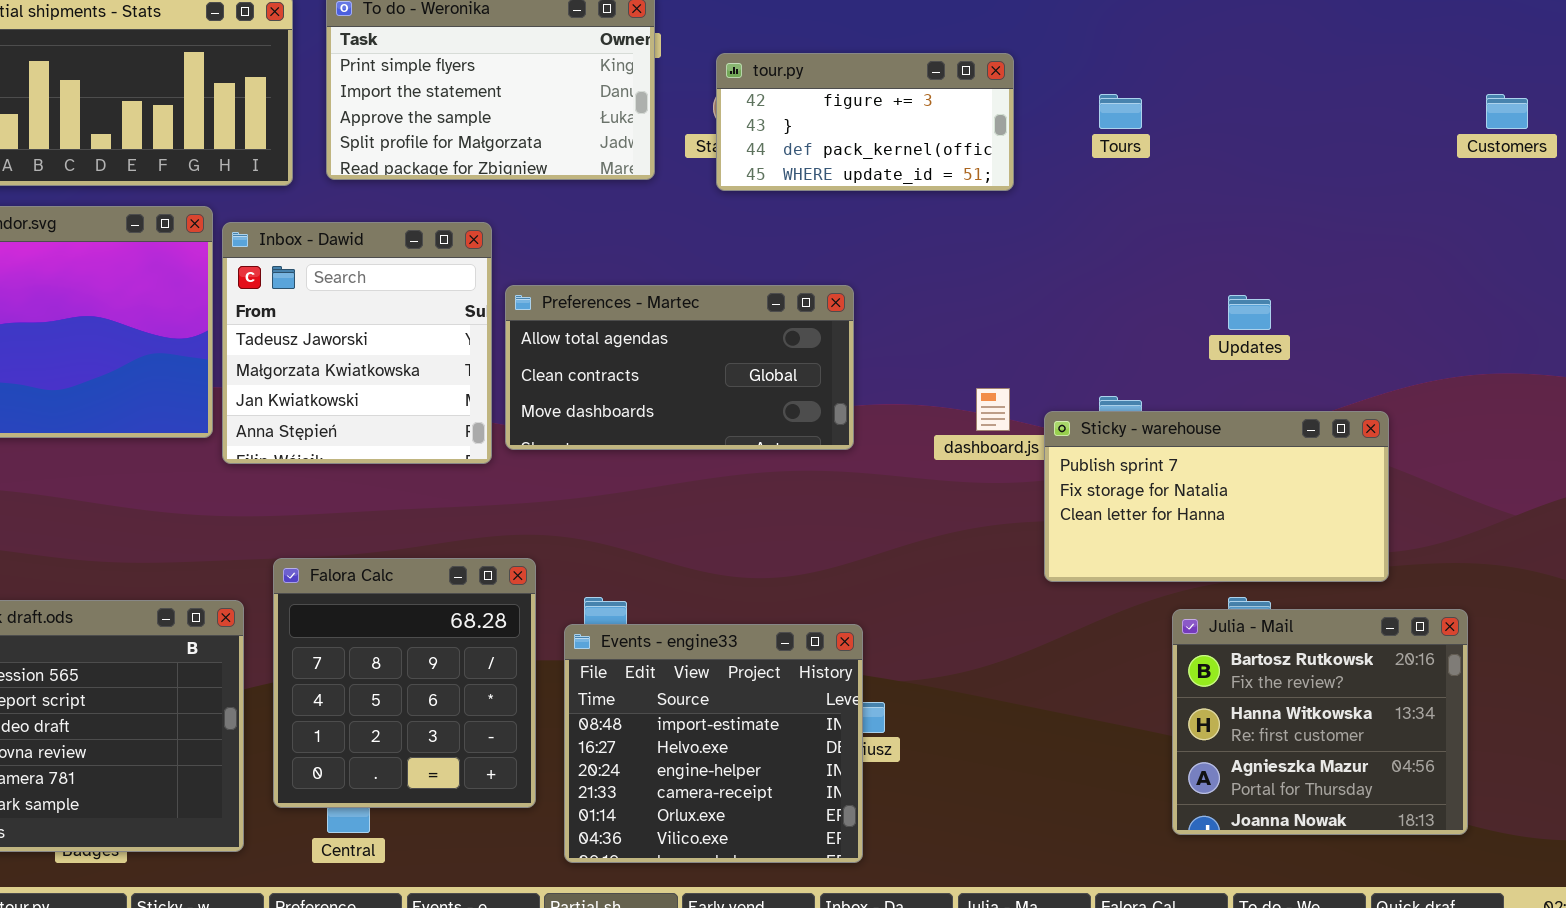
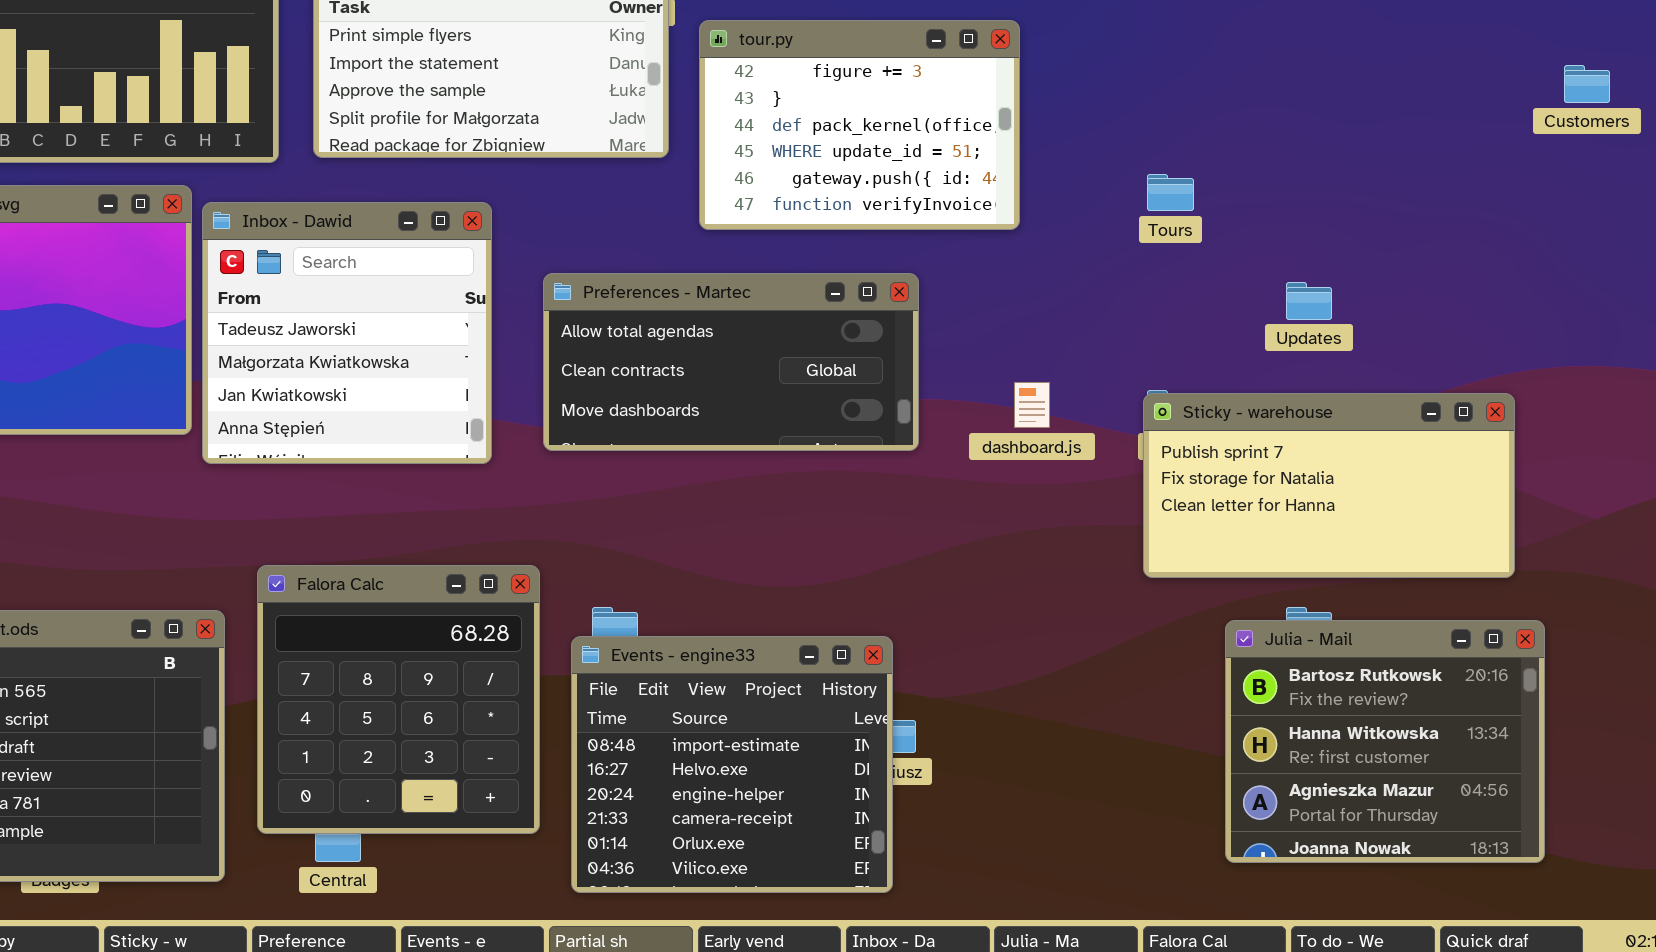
tour.py: [716,53,1014,191] -> [699,20,1020,230], moved, resized
Tours: [1099,94,1142,129] -> [1147,174,1194,211], moved
Preferences - Martec: [505,285,854,450] -> [543,273,919,451], moved
Sticky - warehouse: [1044,411,1389,582] -> [1143,393,1515,578], moved

